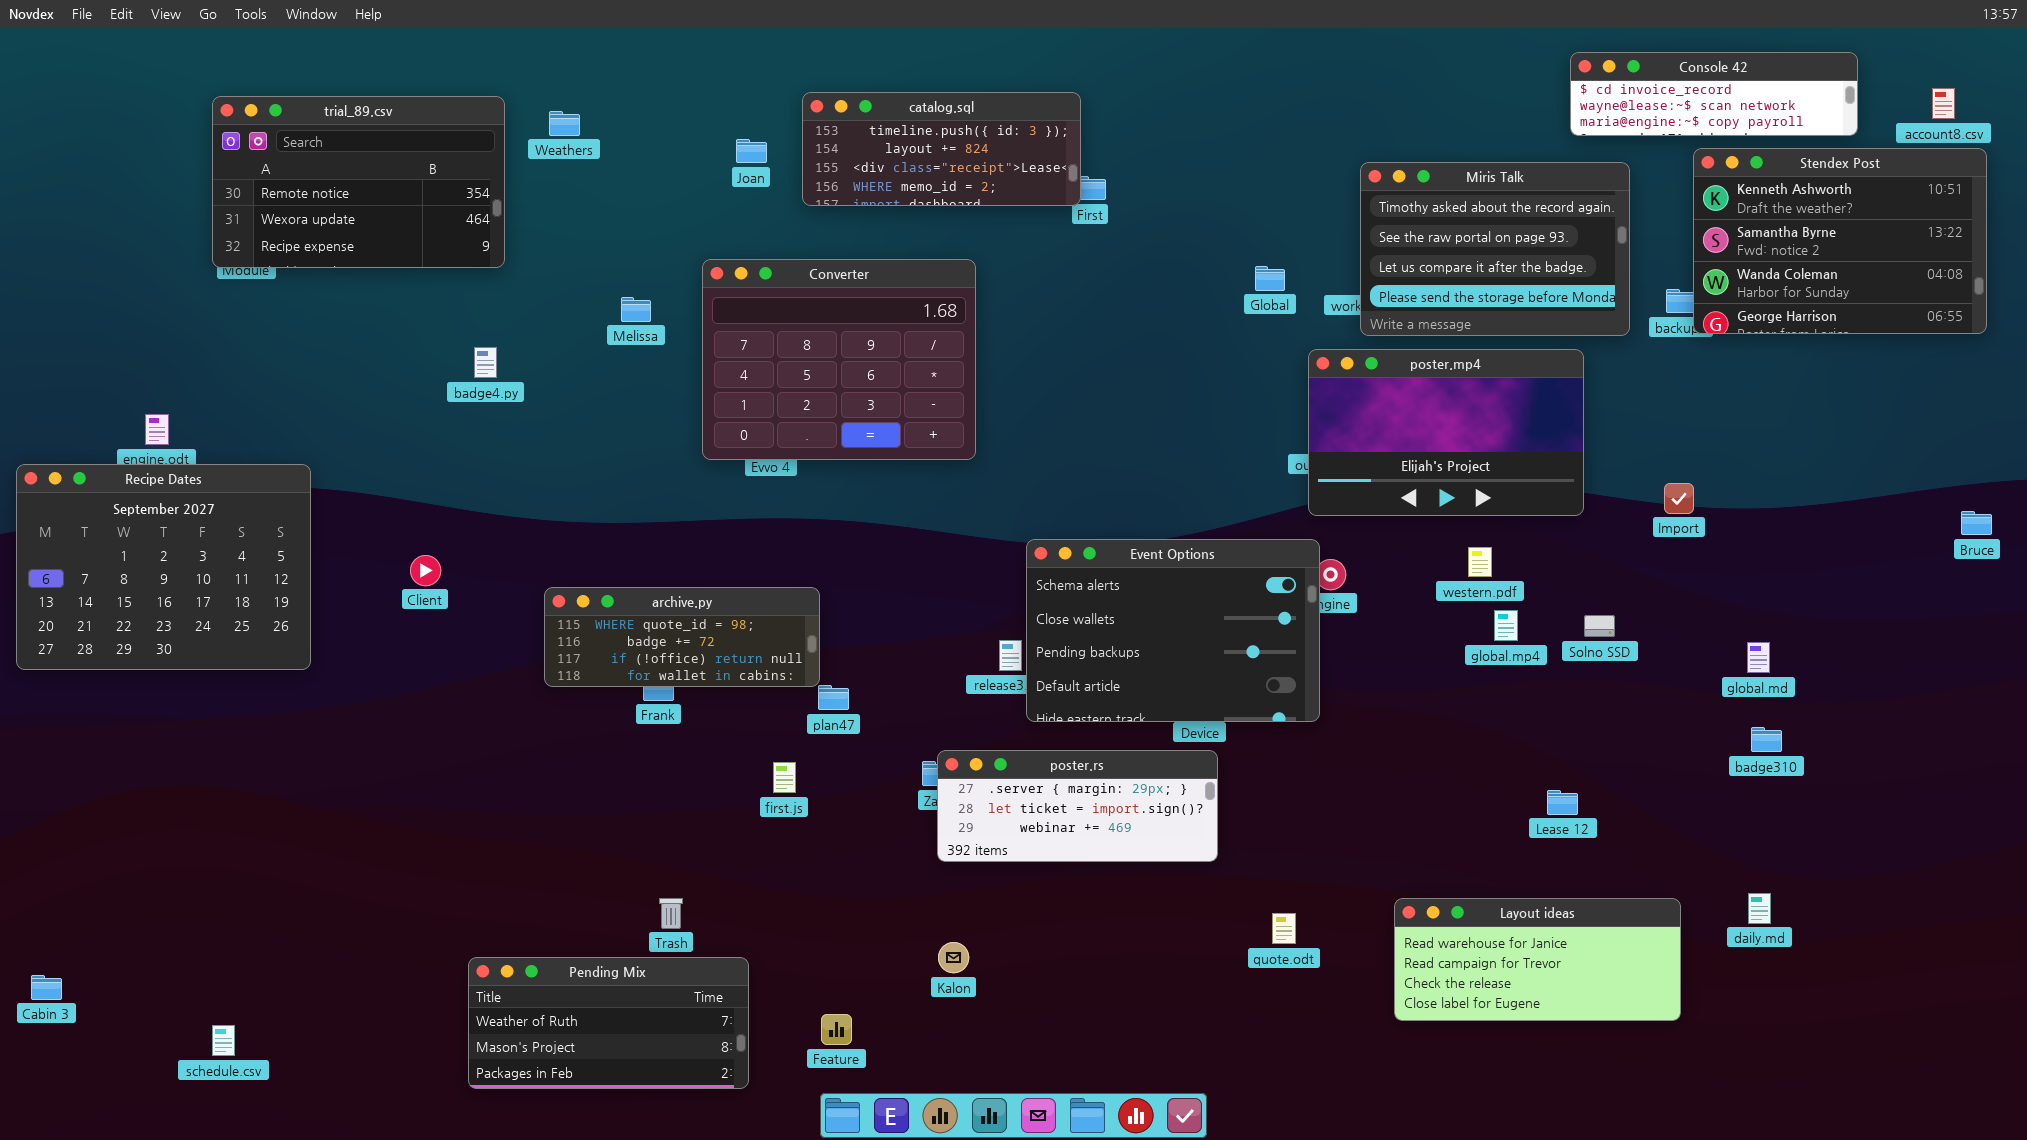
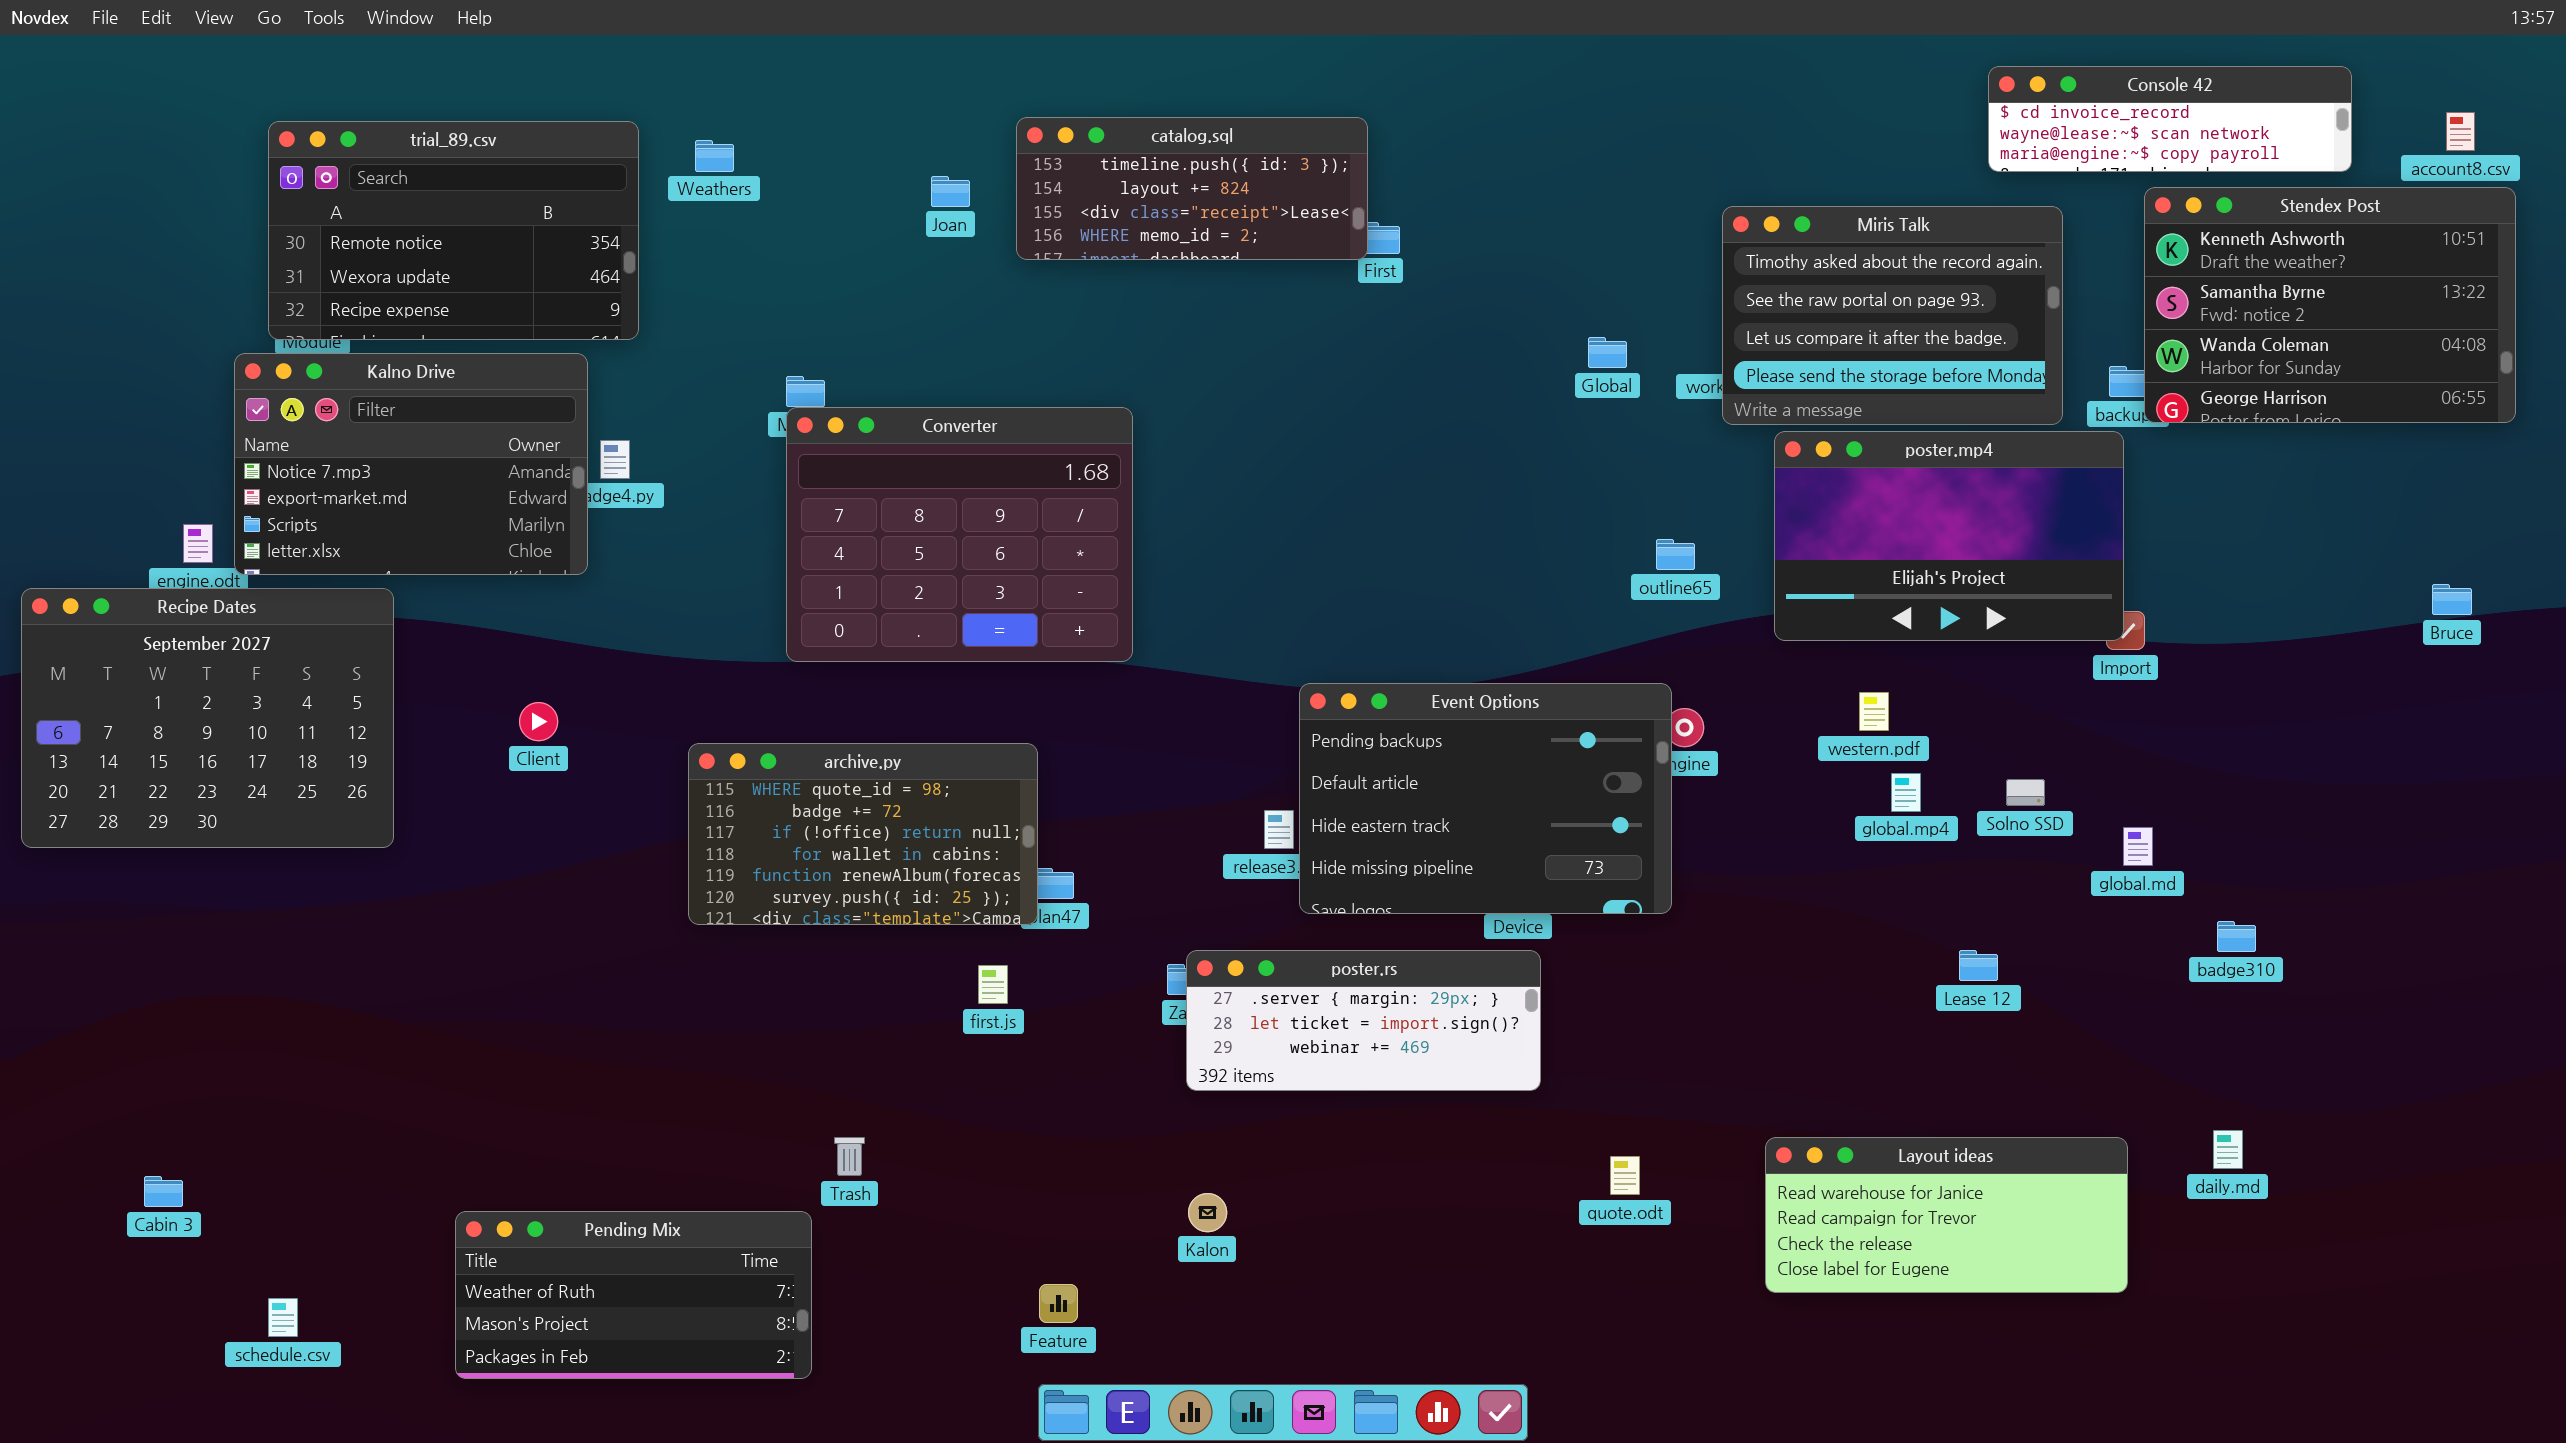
Converter: [702,259,976,460] -> [786,407,1133,662], moved
Kalno Drive: none -> [234,353,588,575], opened
poster.mp4: [1308,349,1584,516] -> [1774,431,2124,641], moved
Bruce: [1961,511,1992,535] -> [2432,584,2472,615], moved
Event Options: [1026,539,1320,722] -> [1299,683,1672,914], scrolled down 2 rows
archive.py: [544,587,820,687] -> [688,743,1038,925], resized
global.md: [1747,642,1770,673] -> [2123,827,2153,866], moved
Lease 12: [1547,790,1578,815] -> [1959,950,1998,981], moved
Pending Mix: [468,957,749,1089] -> [455,1211,812,1379], moved
Cabin 3: [31,975,62,1000] -> [144,1176,183,1207], moved

